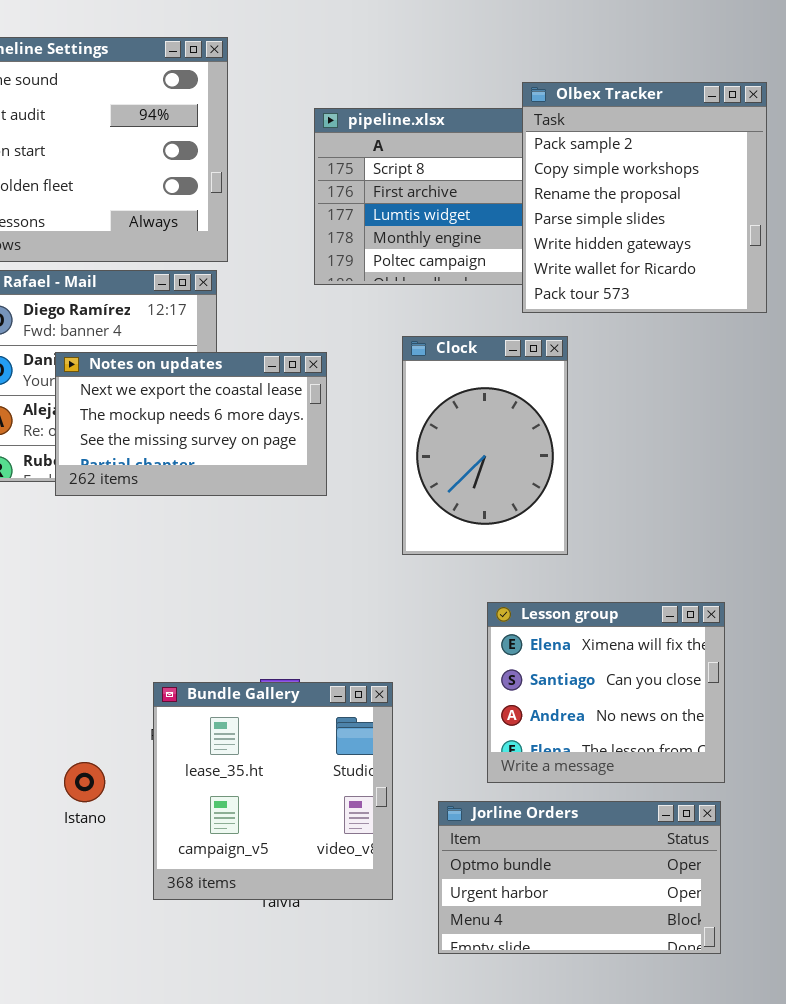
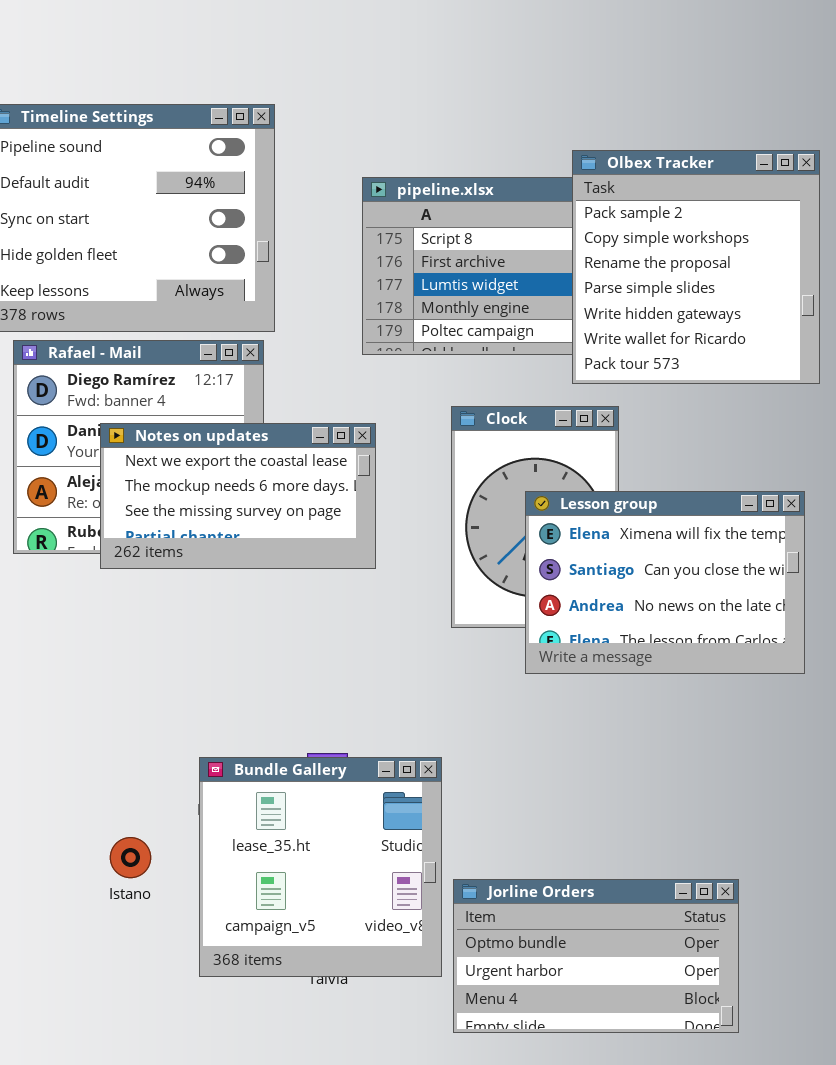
Lesson group: [487,602,725,783] -> [525,491,805,674], moved, resized
Jorline Orders: [438,801,721,954] -> [453,879,739,1033], moved

